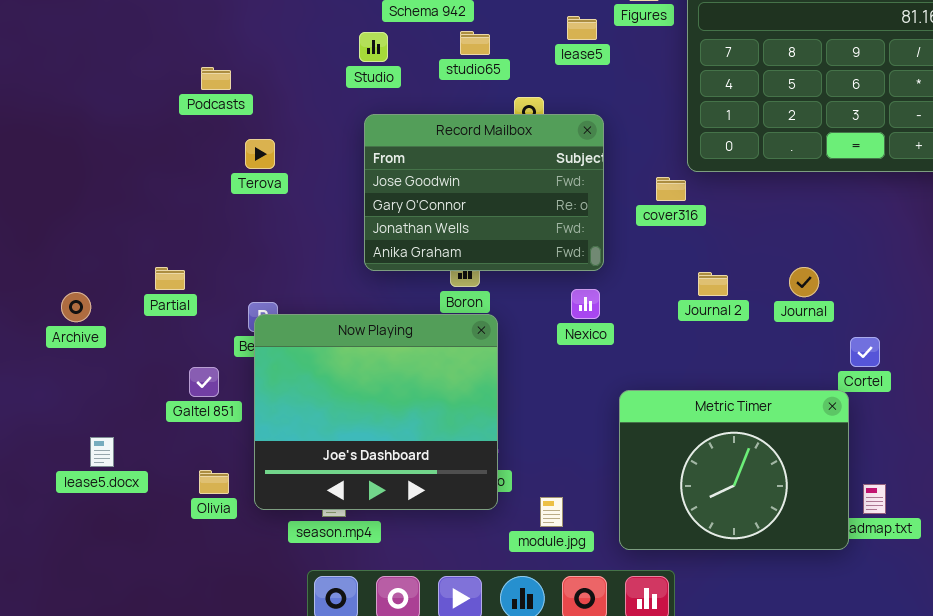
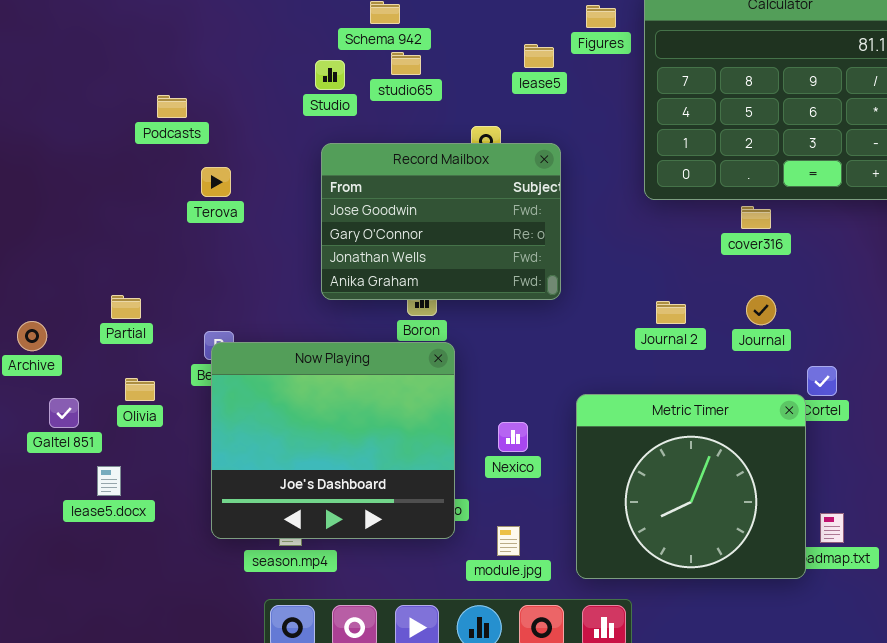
studio65: [460,31,490,55] -> [391,52,421,75], moved
cover316: [656,177,686,201] -> [741,206,771,229], moved
Nexico: [571,289,600,319] -> [498,422,528,452], moved
Galtel 851: [189,367,219,397] -> [49,398,79,428], moved
Metric Timer: [619,390,849,550] -> [576,394,806,579], resized
lease5.docx: [90,437,114,467] -> [97,466,121,496], moved
Olivia: [199,470,229,494] -> [125,378,155,401], moved

